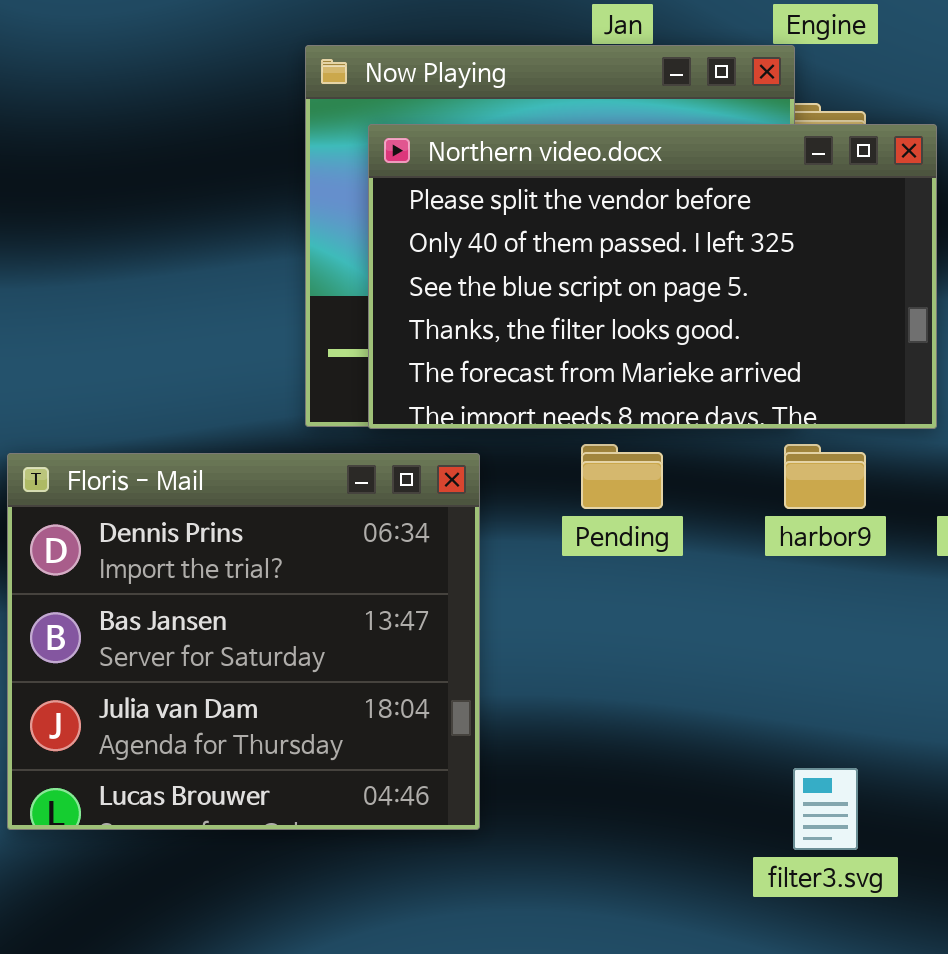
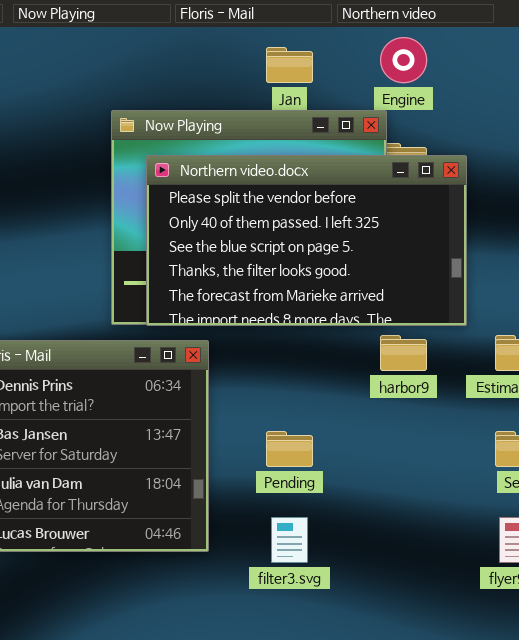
Pending: [581,444,663,509] -> [266,431,313,467], moved
filter3.svg: [793,768,858,850] -> [271,517,308,563], moved

